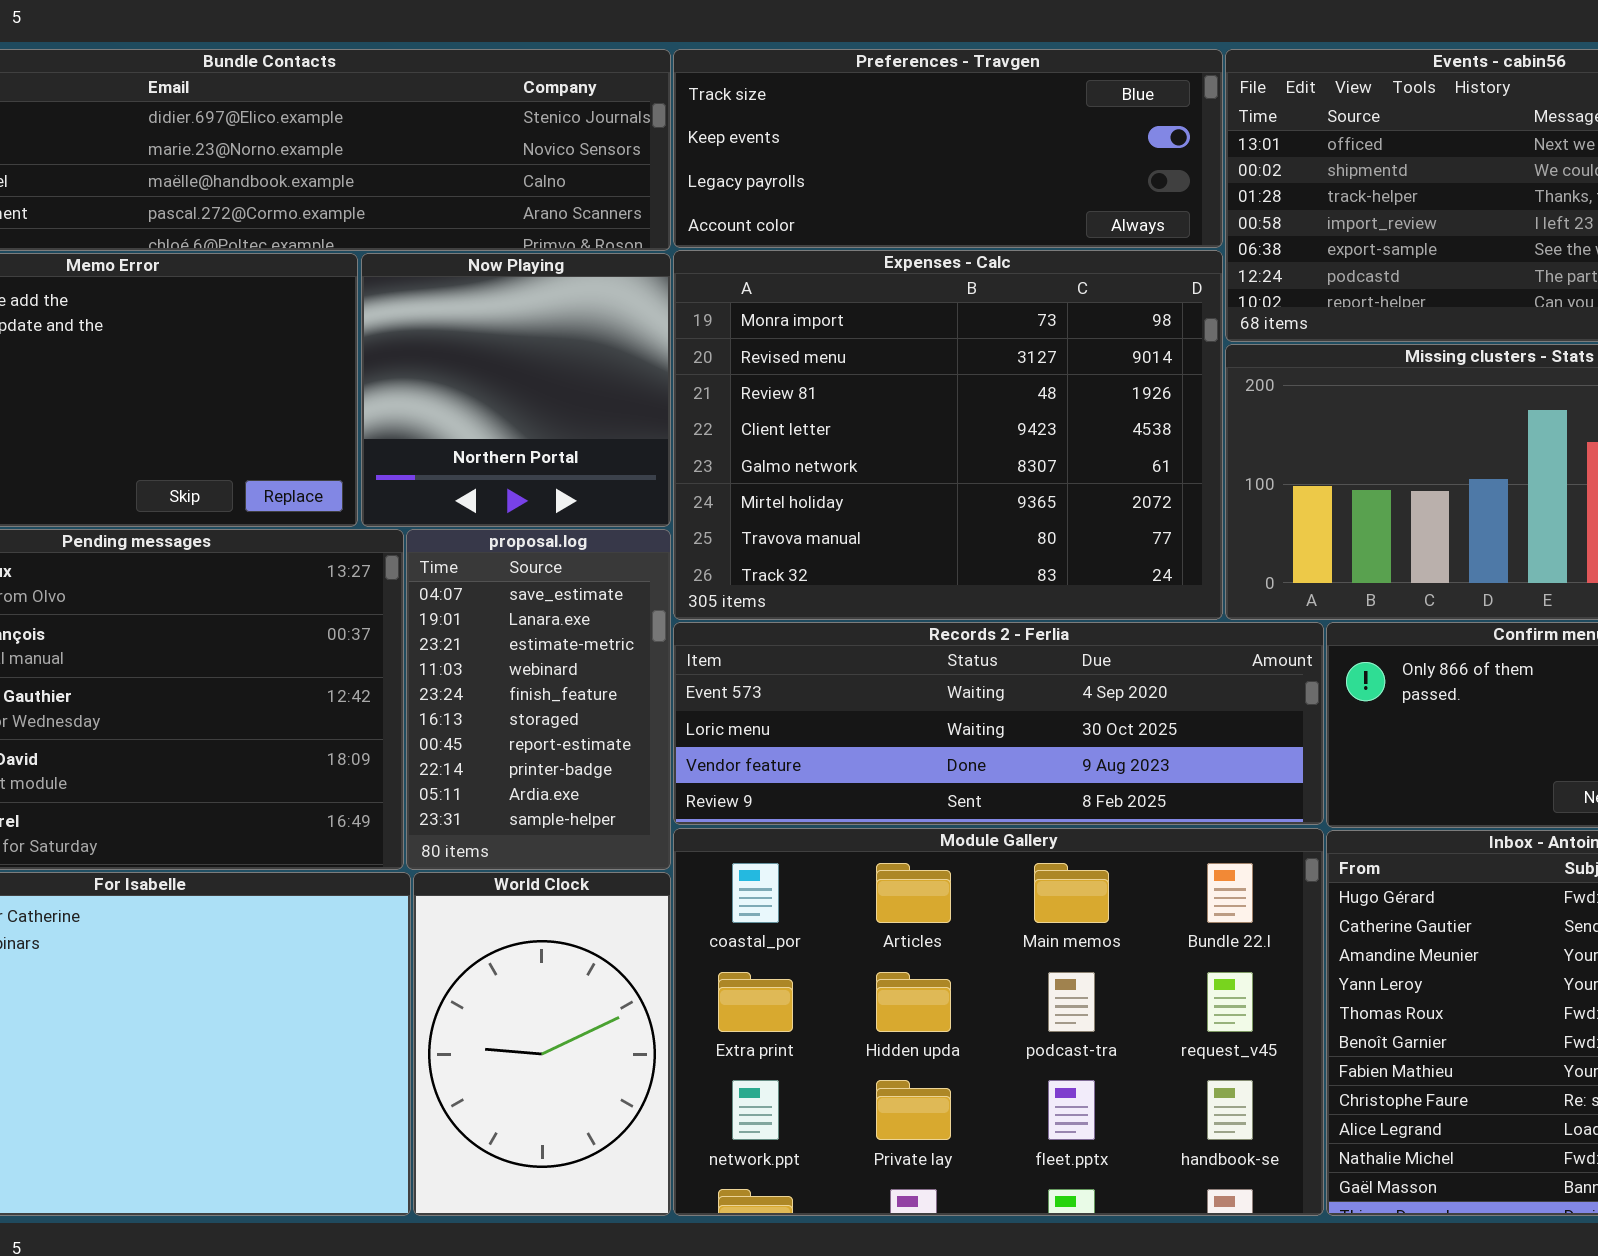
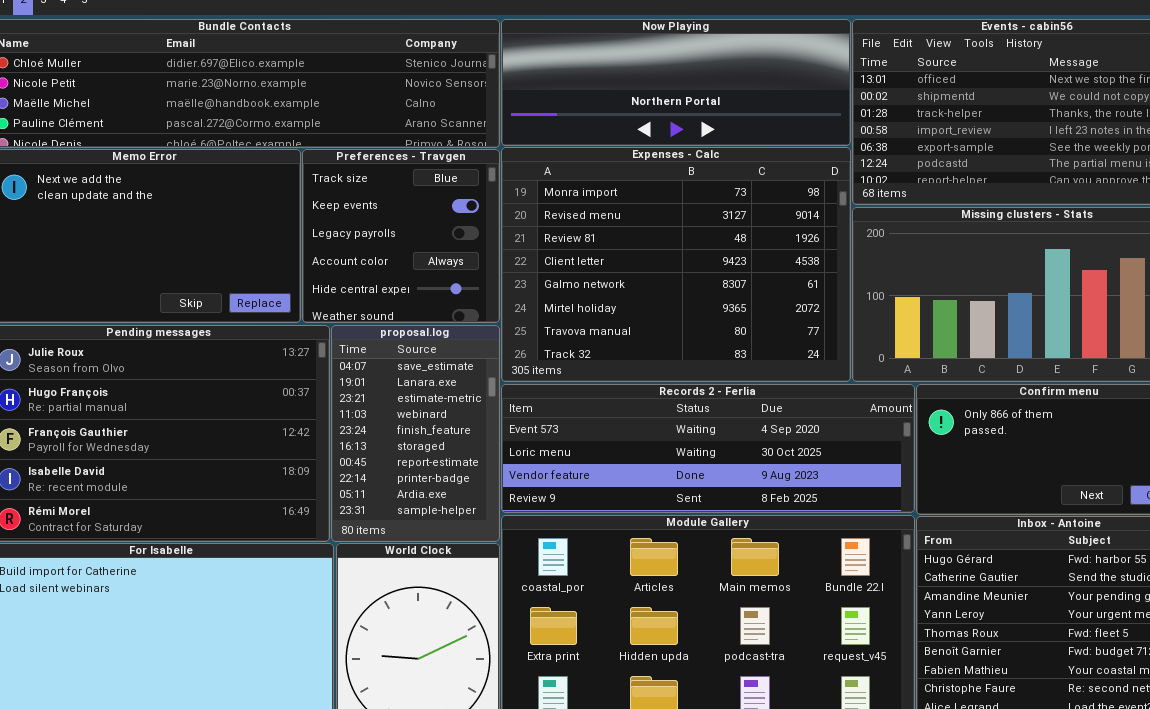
Preferences - Travgen: [673,49,1223,248] -> [302,149,500,323], moved, resized
Now Playing: [361,253,671,527] -> [501,19,851,146], moved, resized

